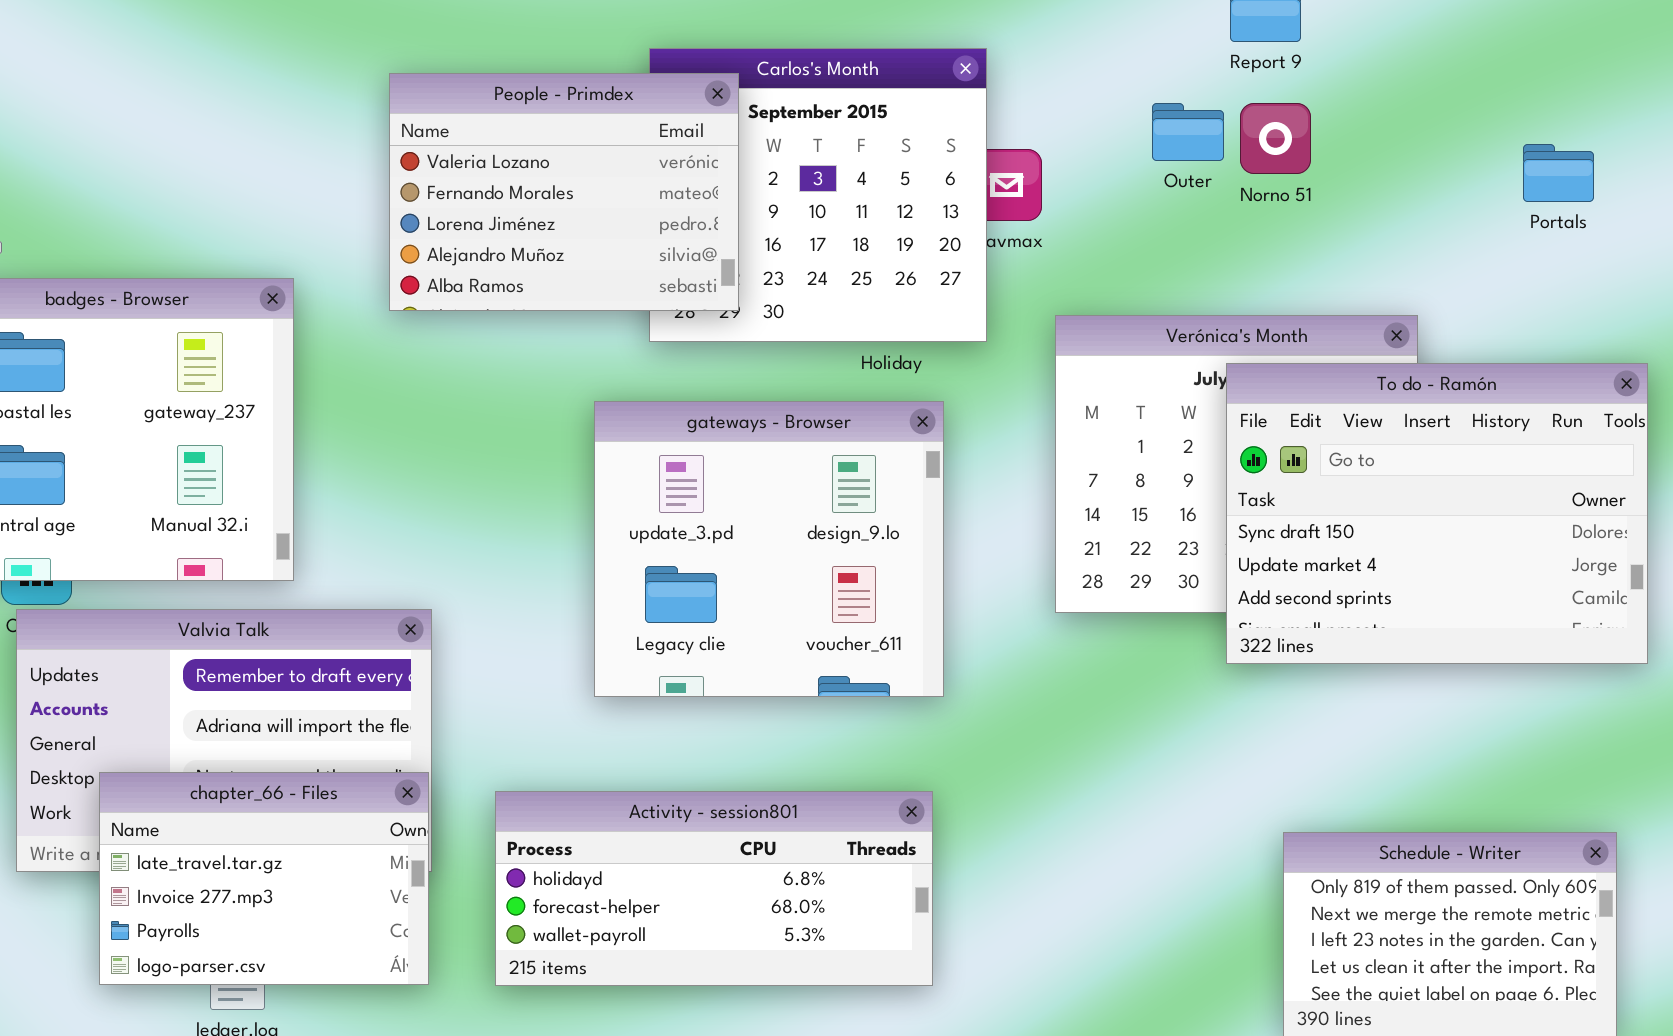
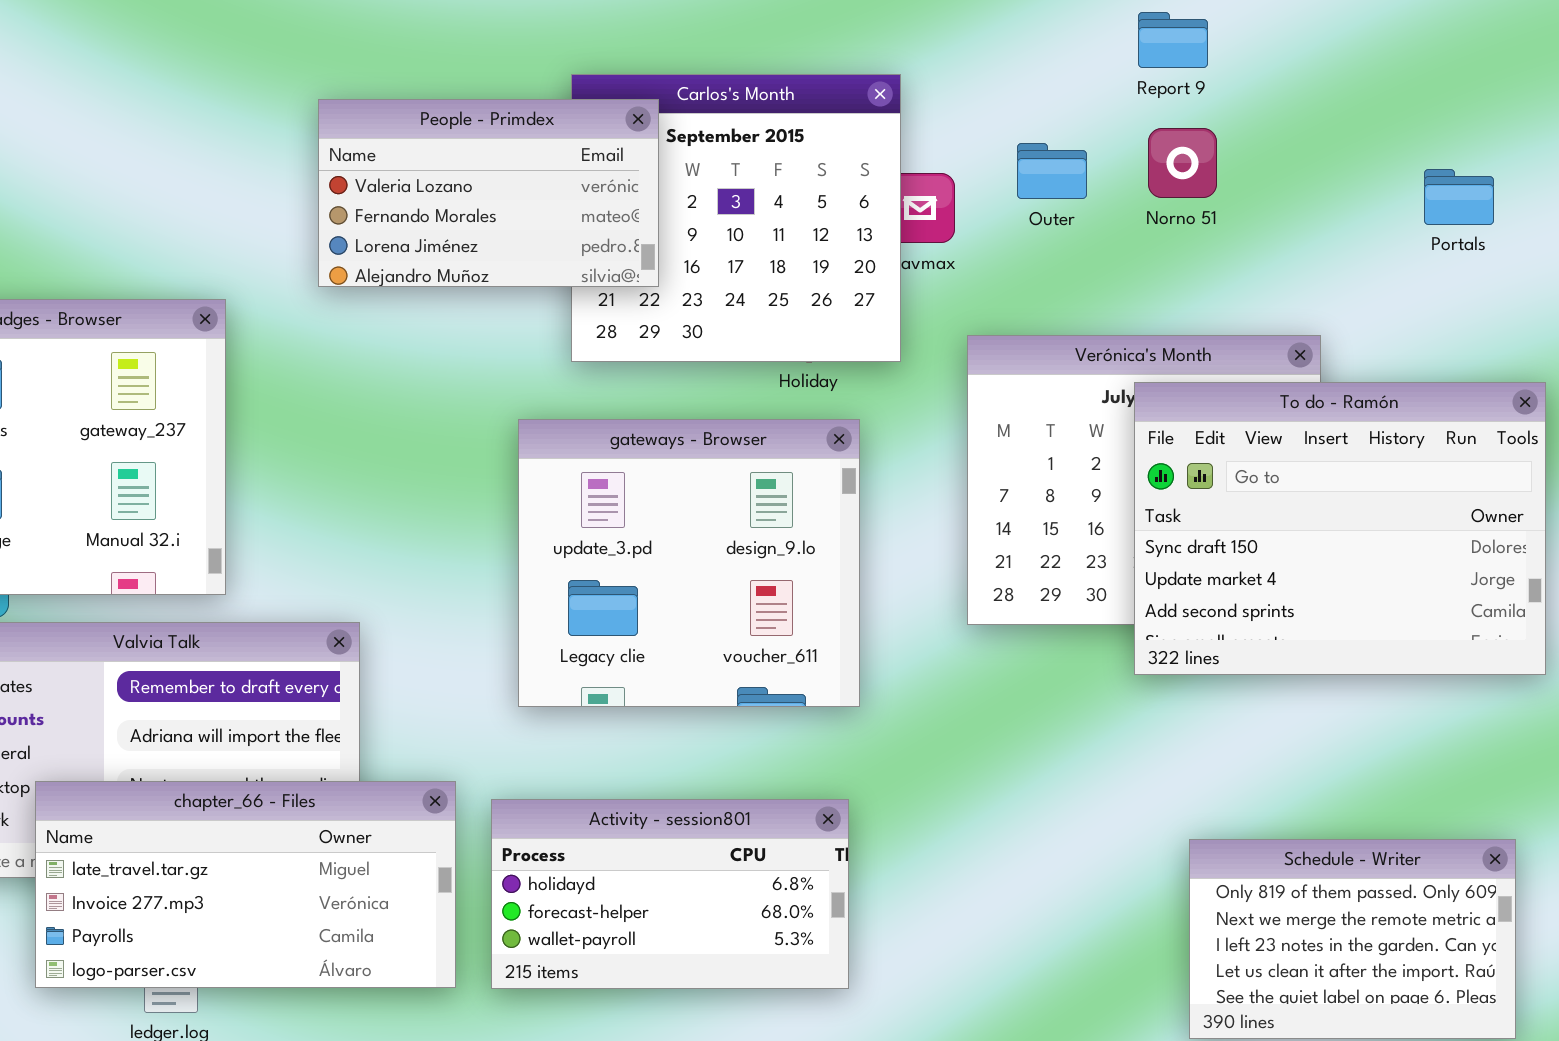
People - Primdex: [389,73,739,311] -> [318,99,659,287], resized
Outer: [1152,103,1224,161] -> [1017,143,1087,199], moved
chapter_66 - Files: [99,772,429,985] -> [35,781,456,988], resized
Activity - session801: [495,791,933,986] -> [491,799,849,989], resized

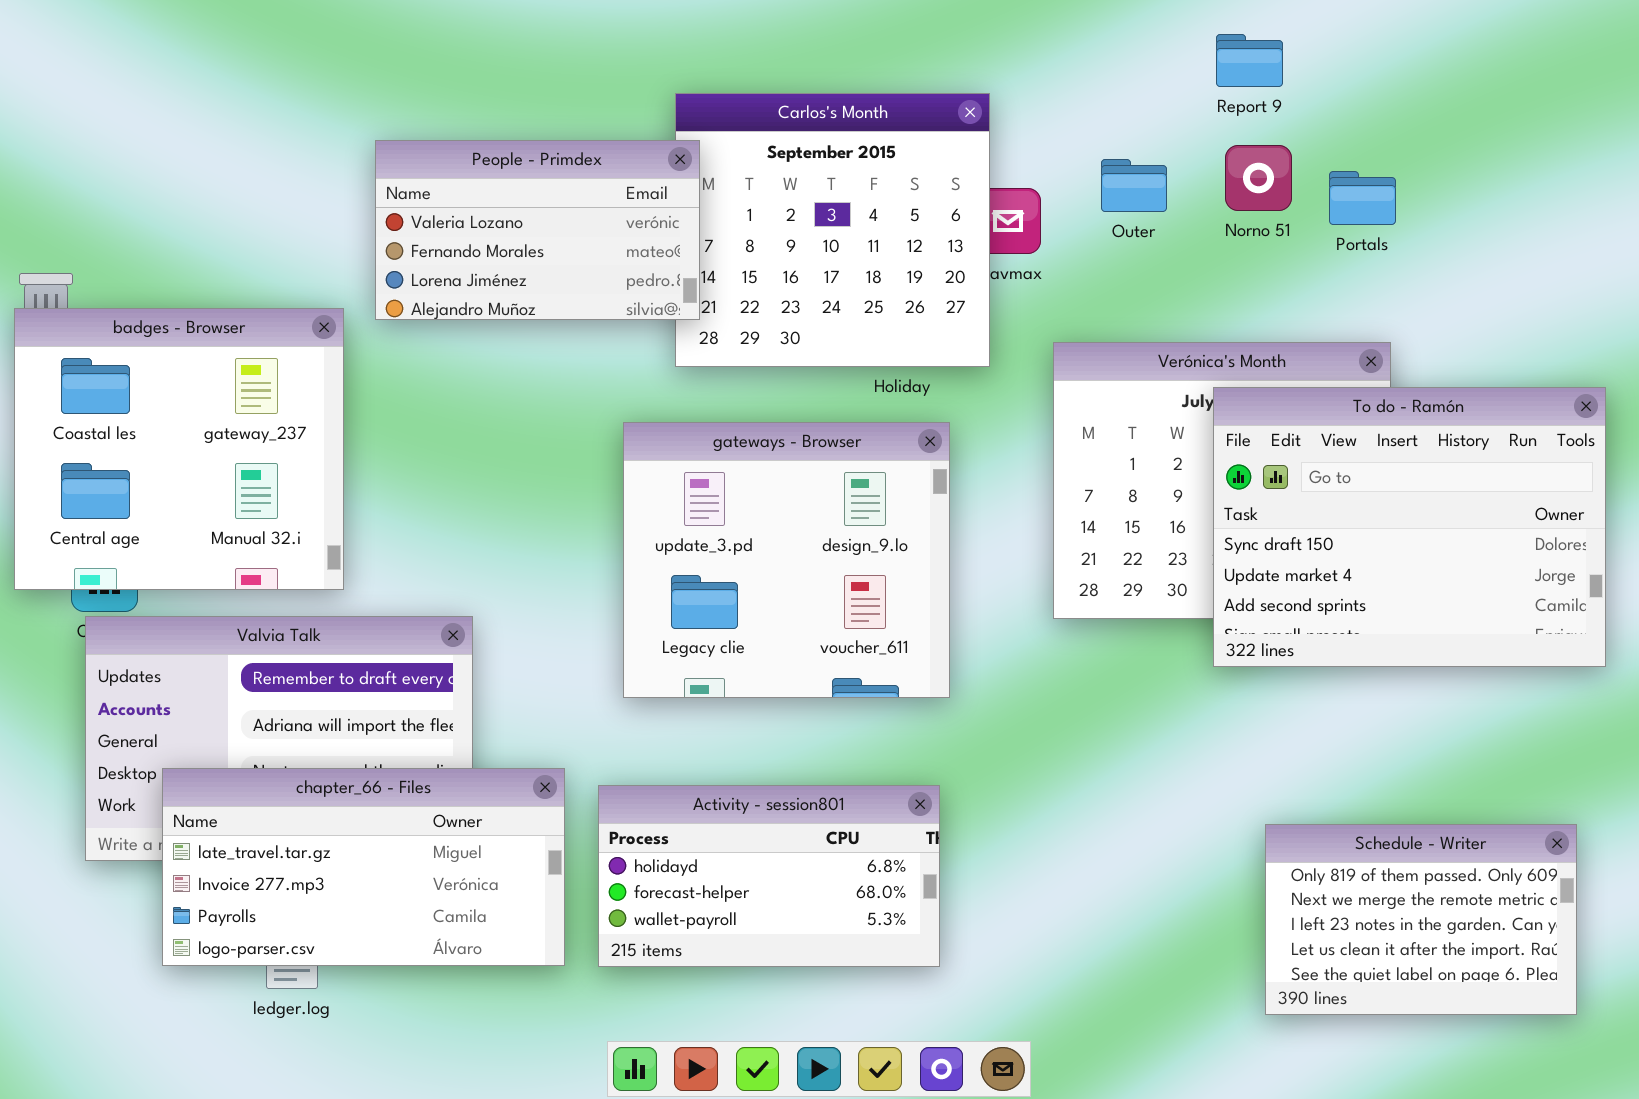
People - Primdex: [318,99,659,287] -> [375,140,700,320], moved
Portals: [1424,169,1494,225] -> [1329,171,1396,225], moved

